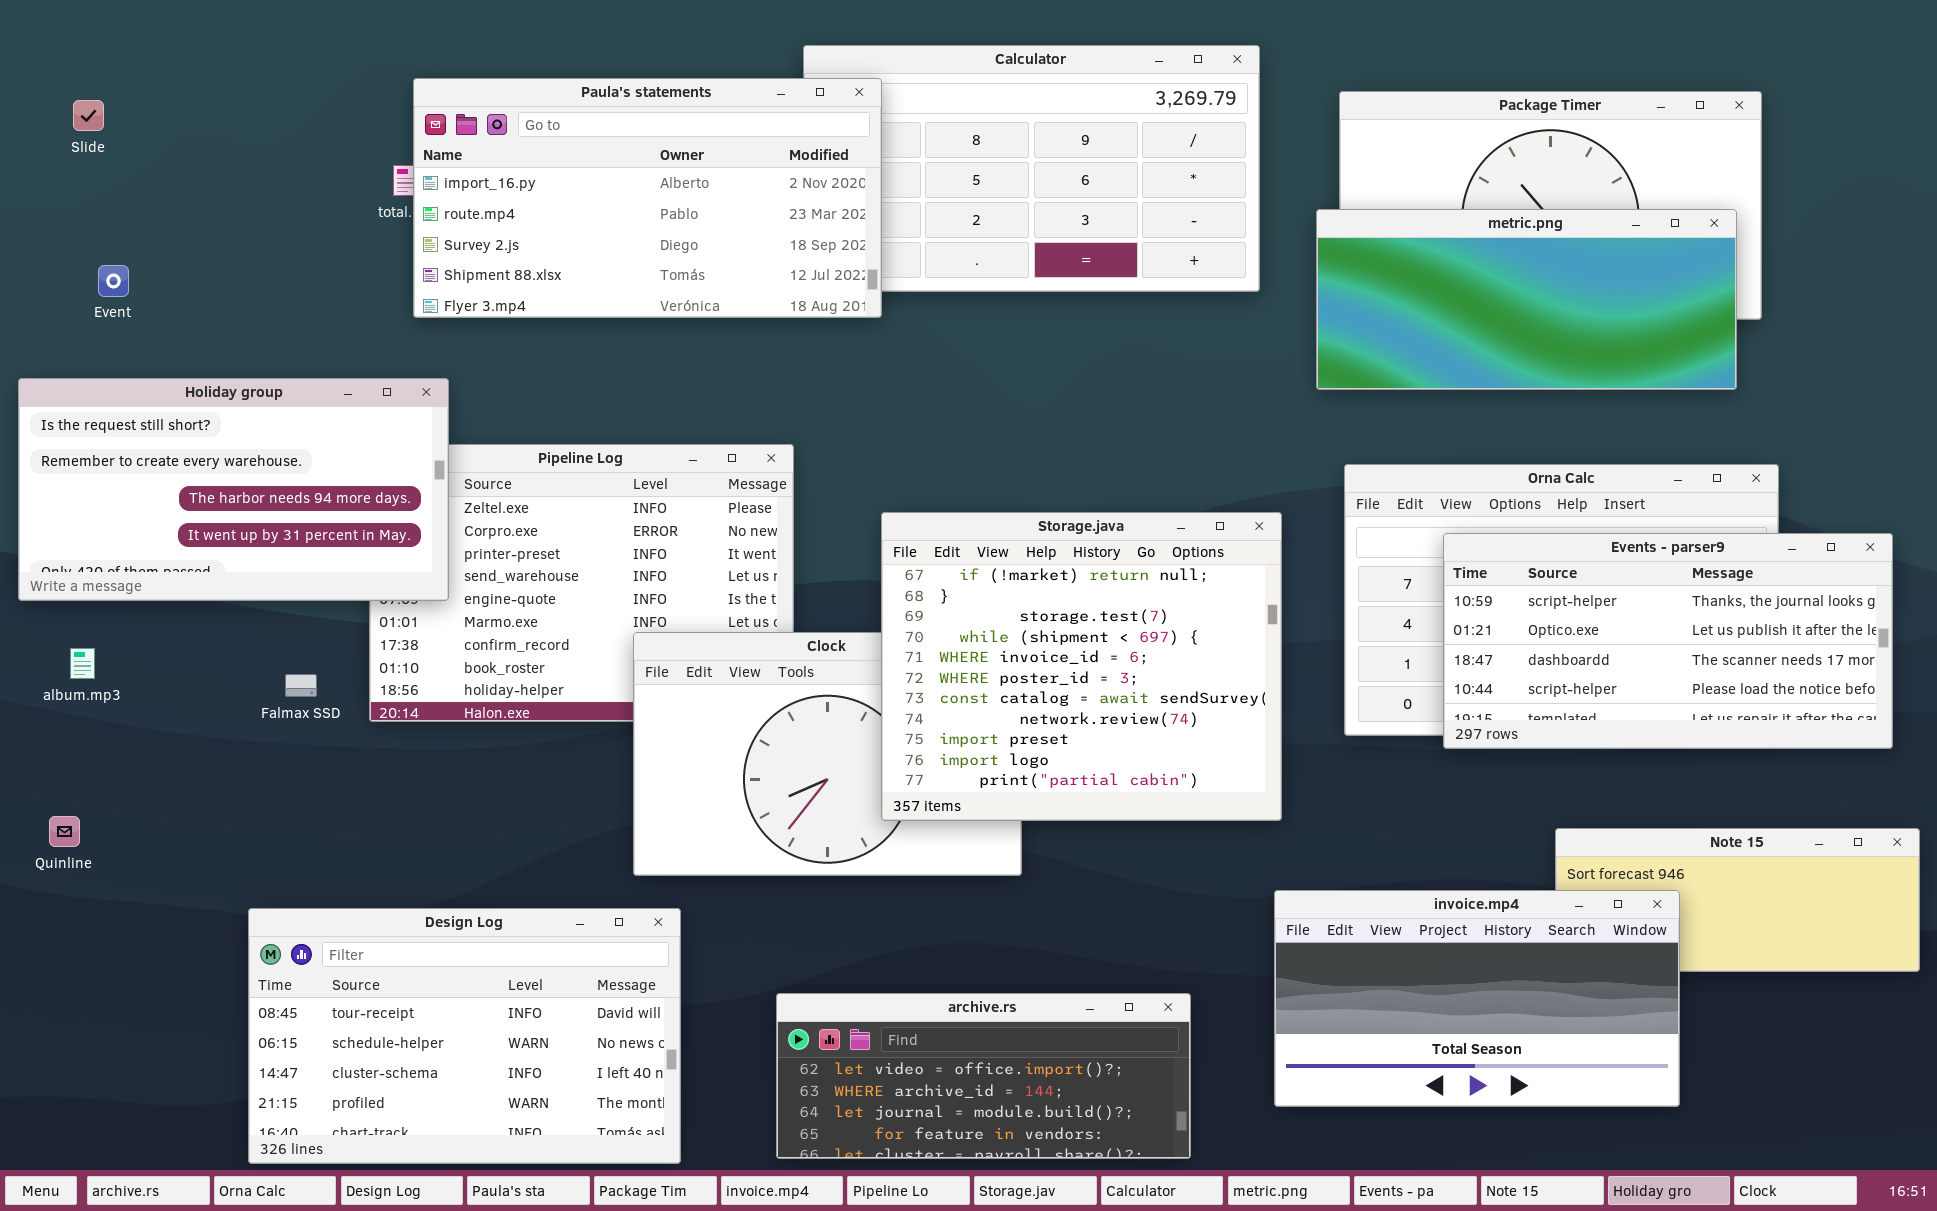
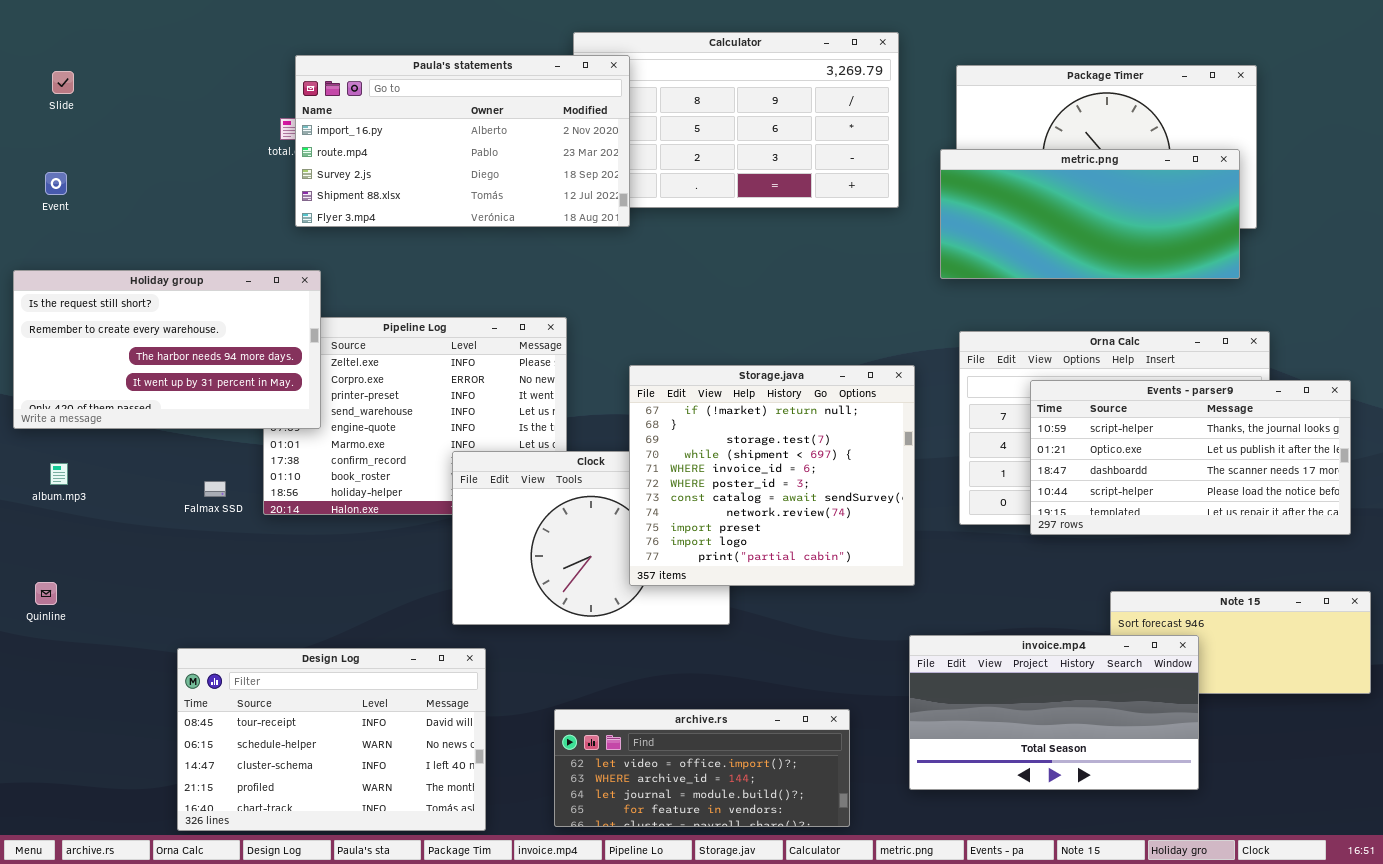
Event: [98,265,129,297] -> [45,172,67,195], moved

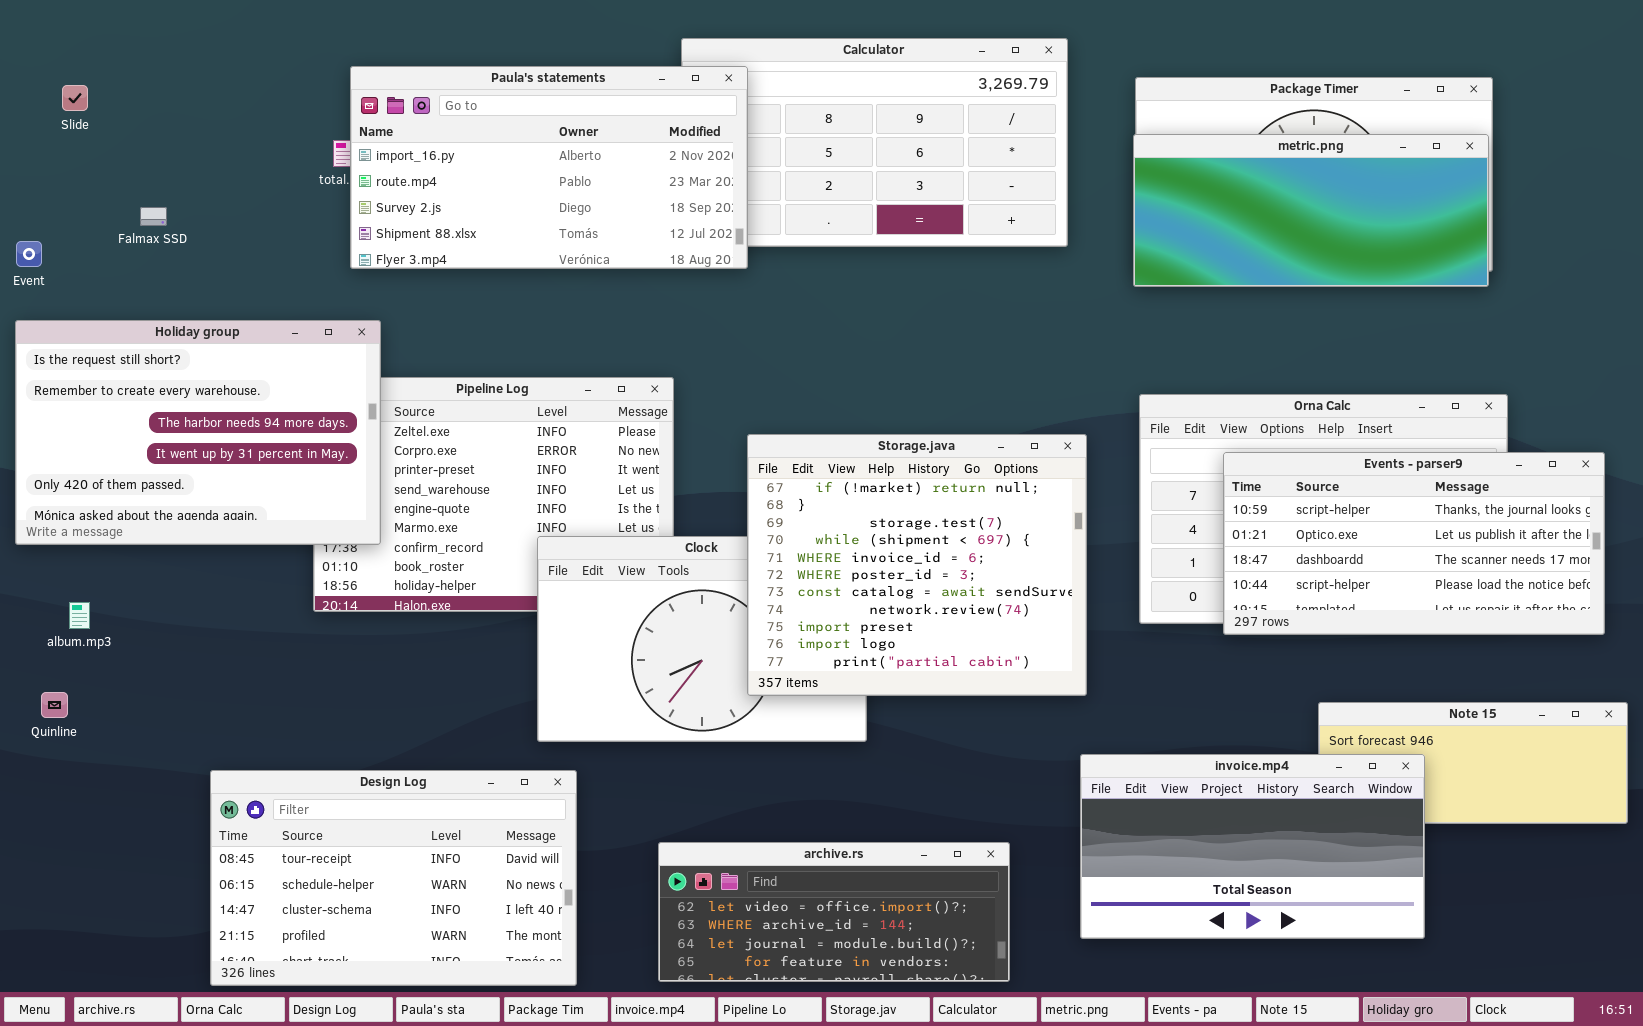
metric.png: [940,149,1240,279] -> [1133,134,1489,287], moved
Event: [45,172,67,195] -> [16,241,42,267], moved
Holiday group: [13,270,321,429] -> [15,320,381,545], resized
album.mp3: [50,463,68,485] -> [69,602,90,629], moved
Falmax SSD: [204,481,226,497] -> [140,207,167,226], moved

